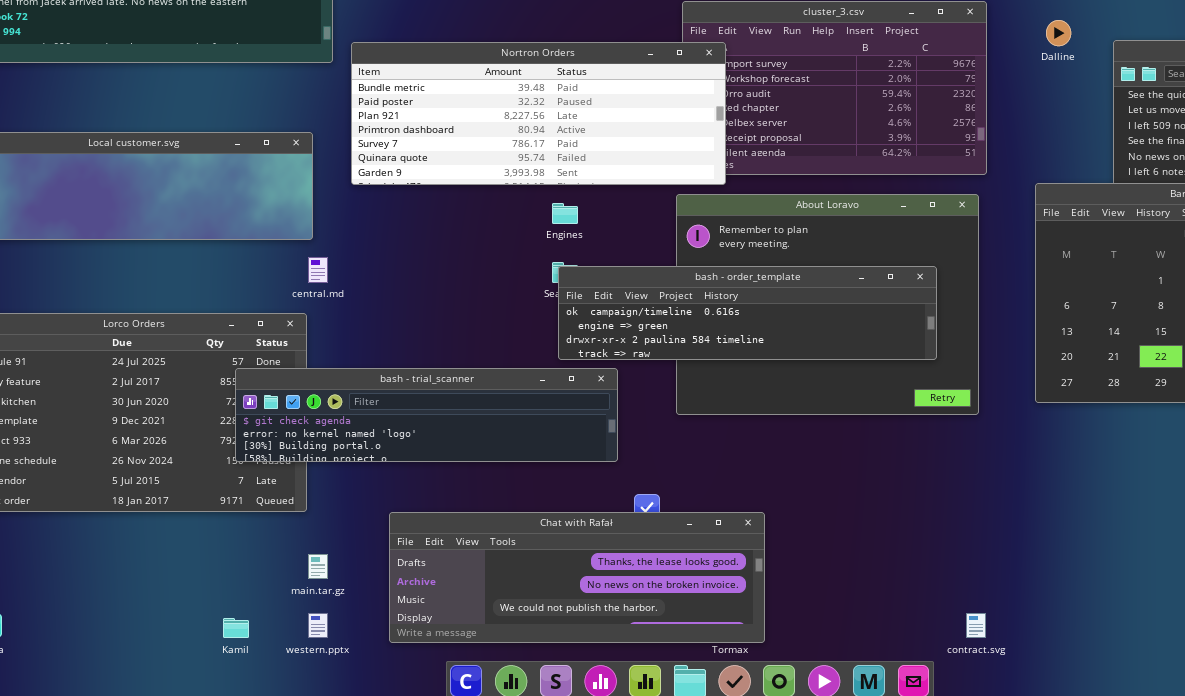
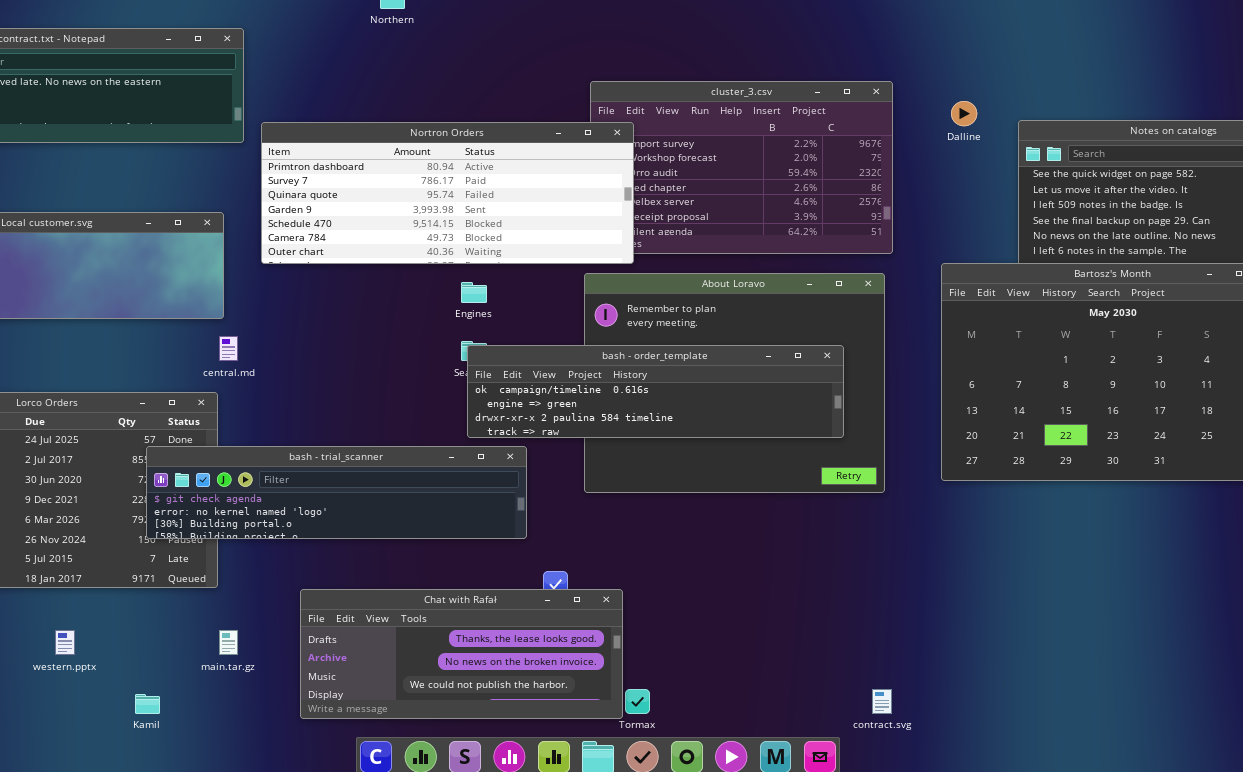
Nortron Orders: [351,42,726,185] -> [261,122,634,264], scrolled down 3 rows
Chat with Rafał: [389,512,765,643] -> [300,589,623,719], resized
western.pptx: [308,613,328,638] -> [55,630,75,655], moved

